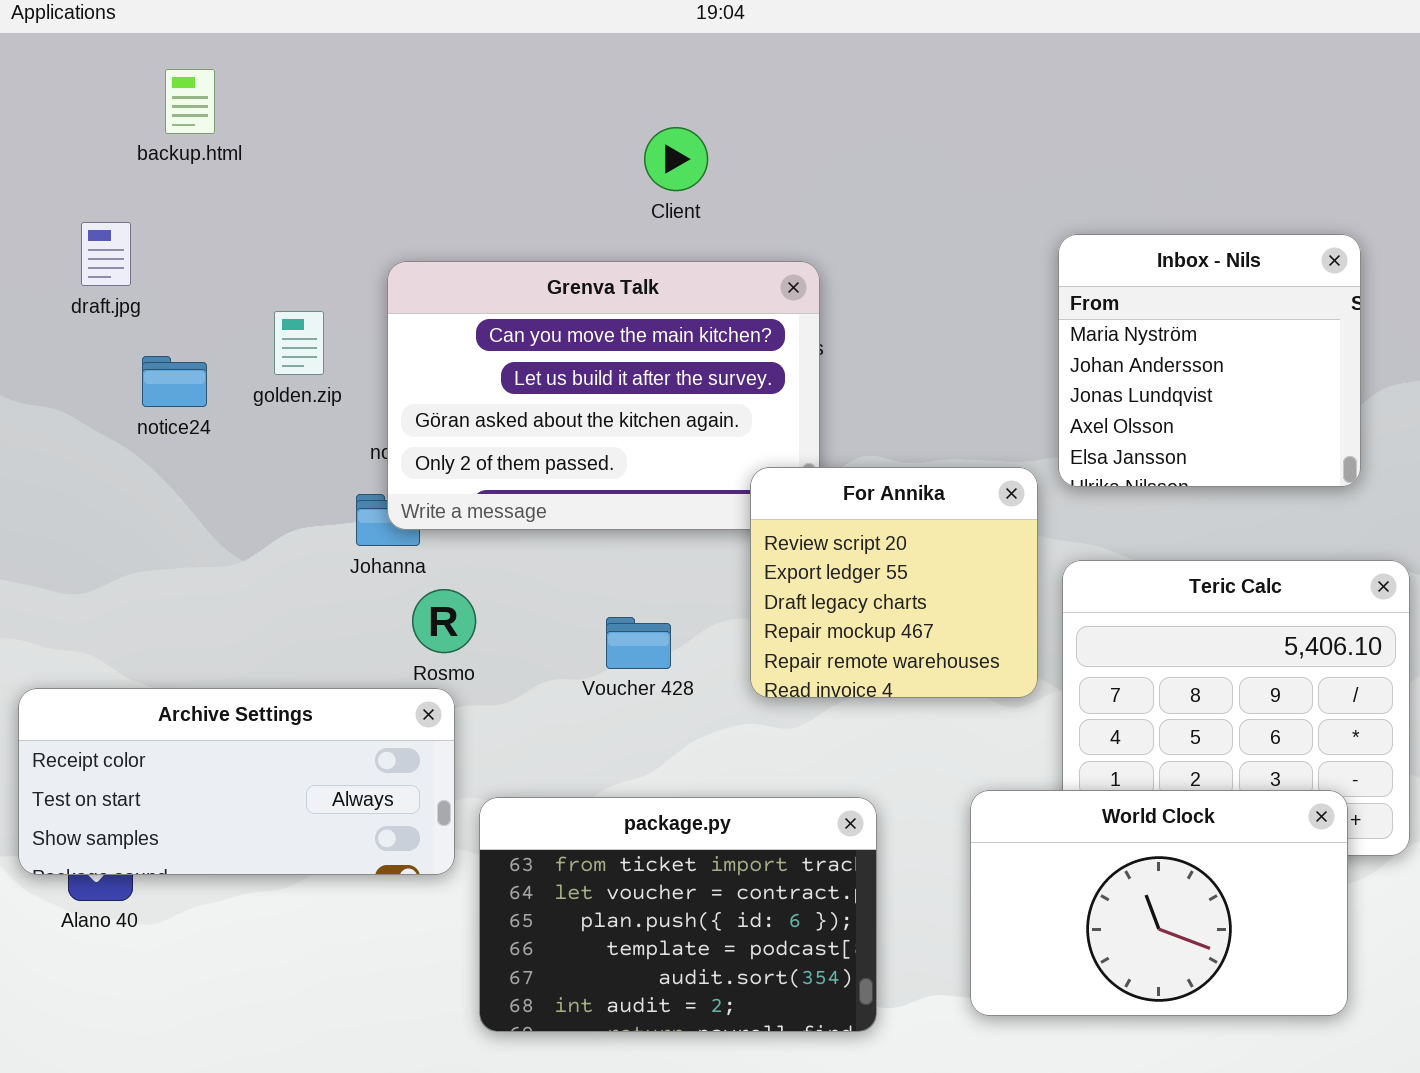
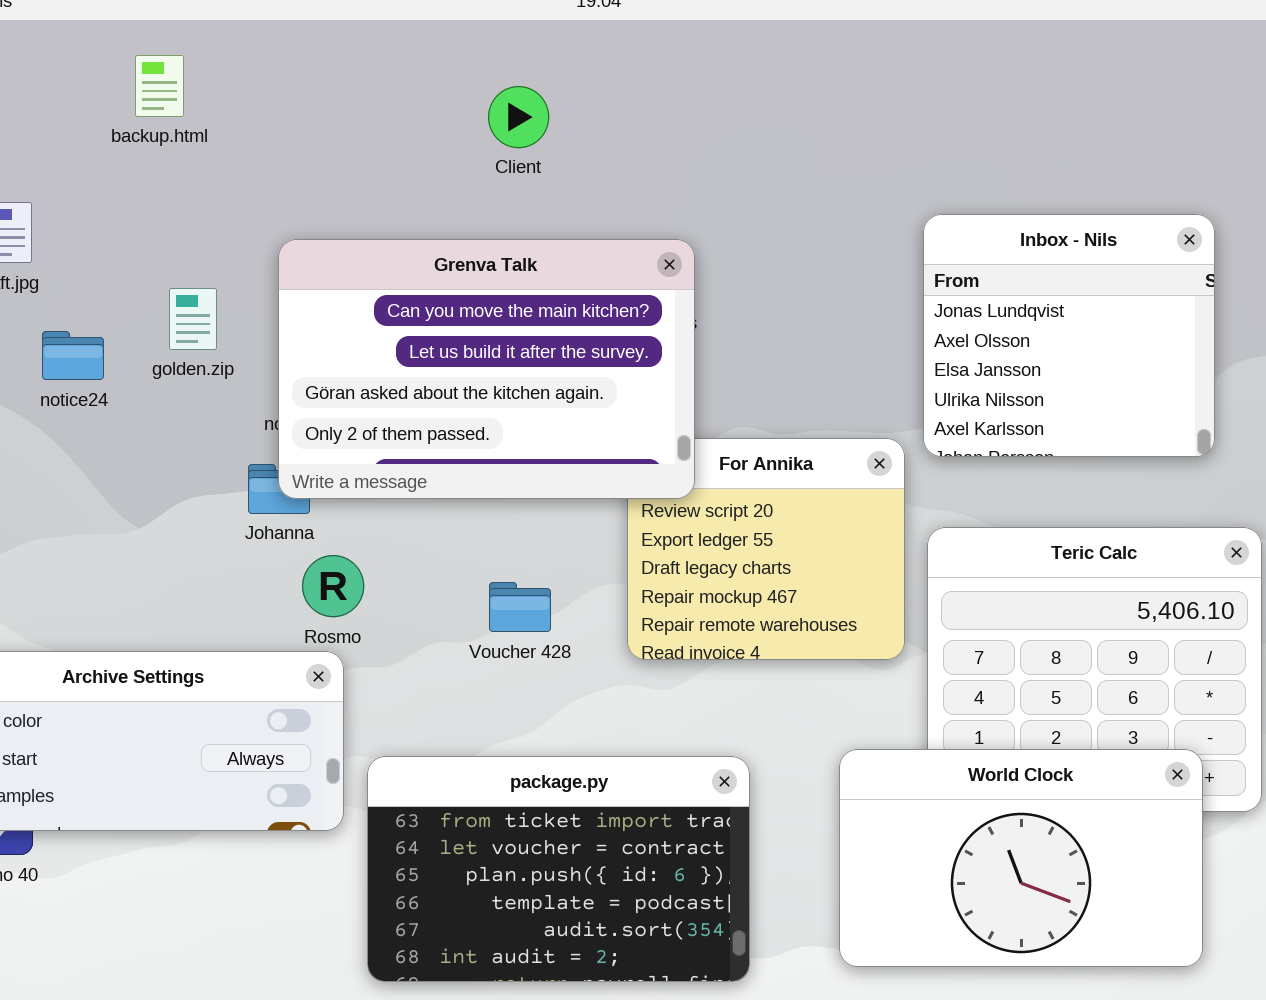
backup.html: [165,69,215,134] -> [135,55,184,117], moved
Client: [644,127,708,191] -> [488,86,549,148], moved
Inbox - Nils: [1058,234,1361,487] -> [923,214,1215,457], scrolled down 2 rows
Grenva Talk: [387,261,820,530] -> [278,239,695,499], raised

